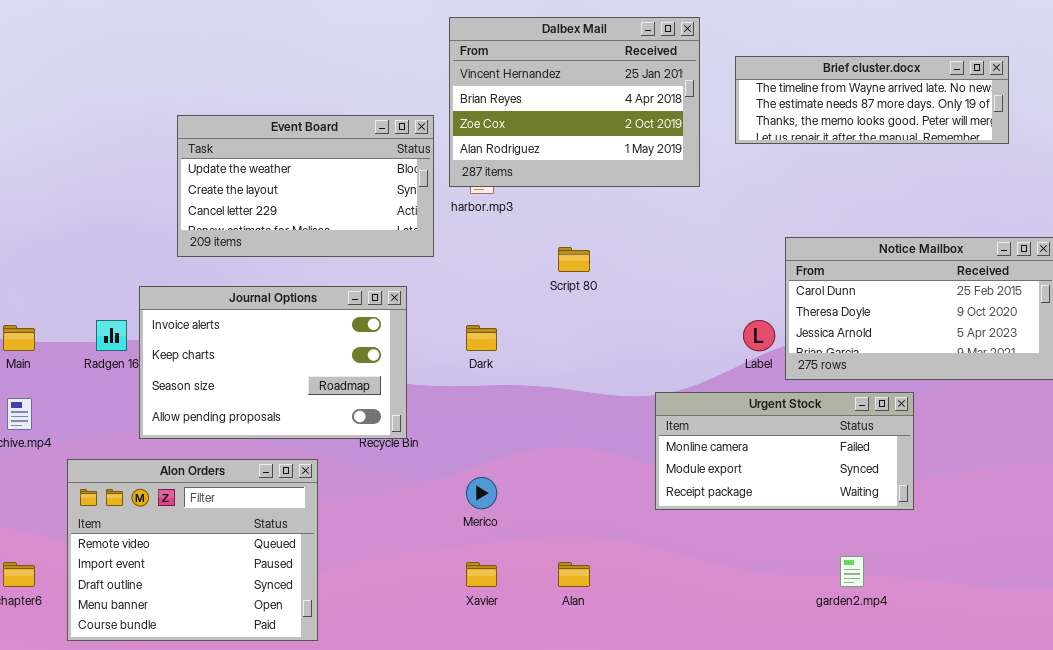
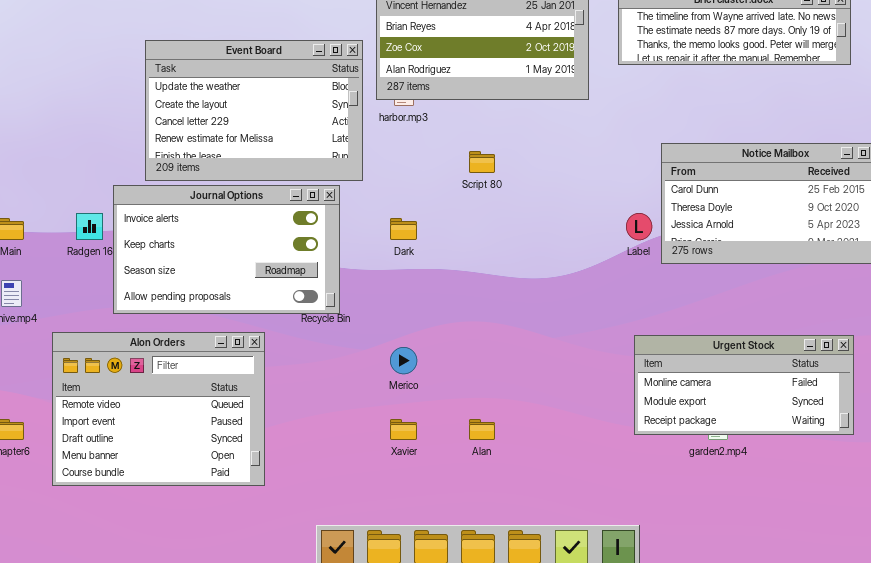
Event Board: [177,115,434,257] -> [145,40,363,181], resized
Urgent Stock: [655,392,914,510] -> [634,335,854,435], moved

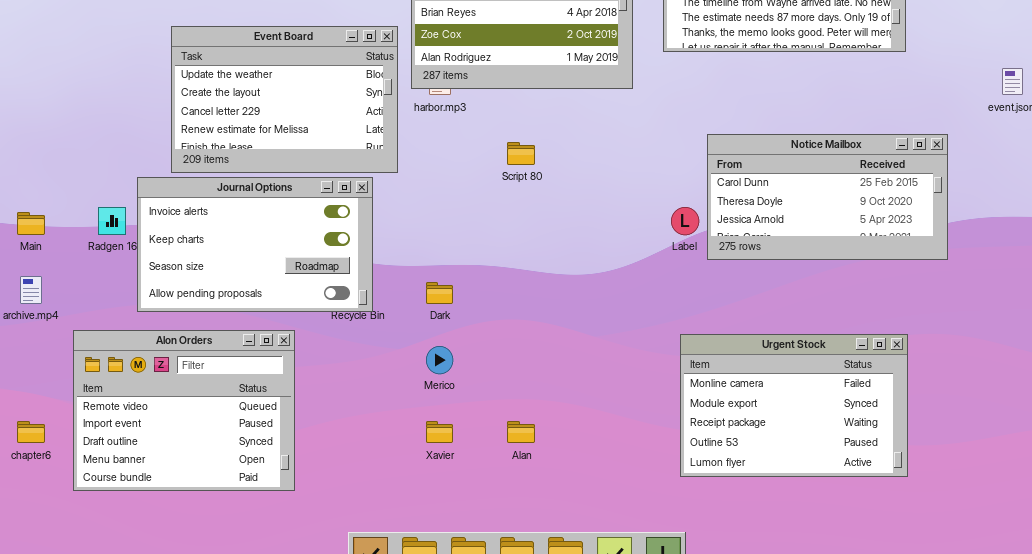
Dark: [390,218,417,240] -> [426,282,453,304], moved
Urgent Stock: [634,335,854,435] -> [680,334,908,477], resized

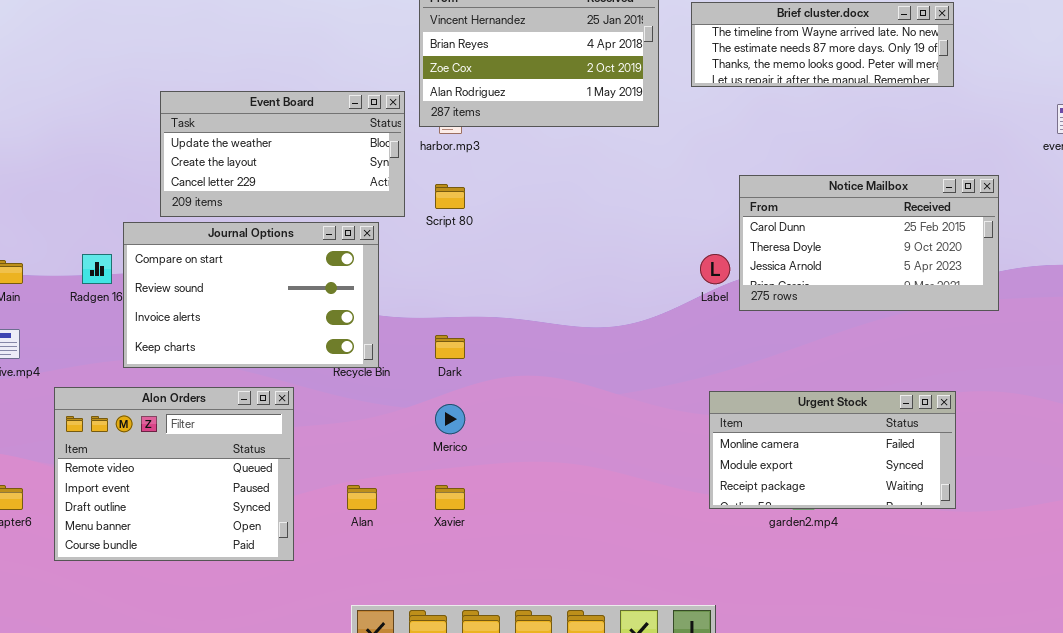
Event Board: [171,26,398,173] -> [160,91,405,217], resized
Script 80: [507,142,535,165] -> [435,184,465,209], moved
Journal Options: [137,177,373,312] -> [123,222,379,368], scrolled up 2 rows
Urgent Stock: [680,334,908,477] -> [709,391,956,509], resized
Alan: [507,421,535,443] -> [347,485,377,510], moved

